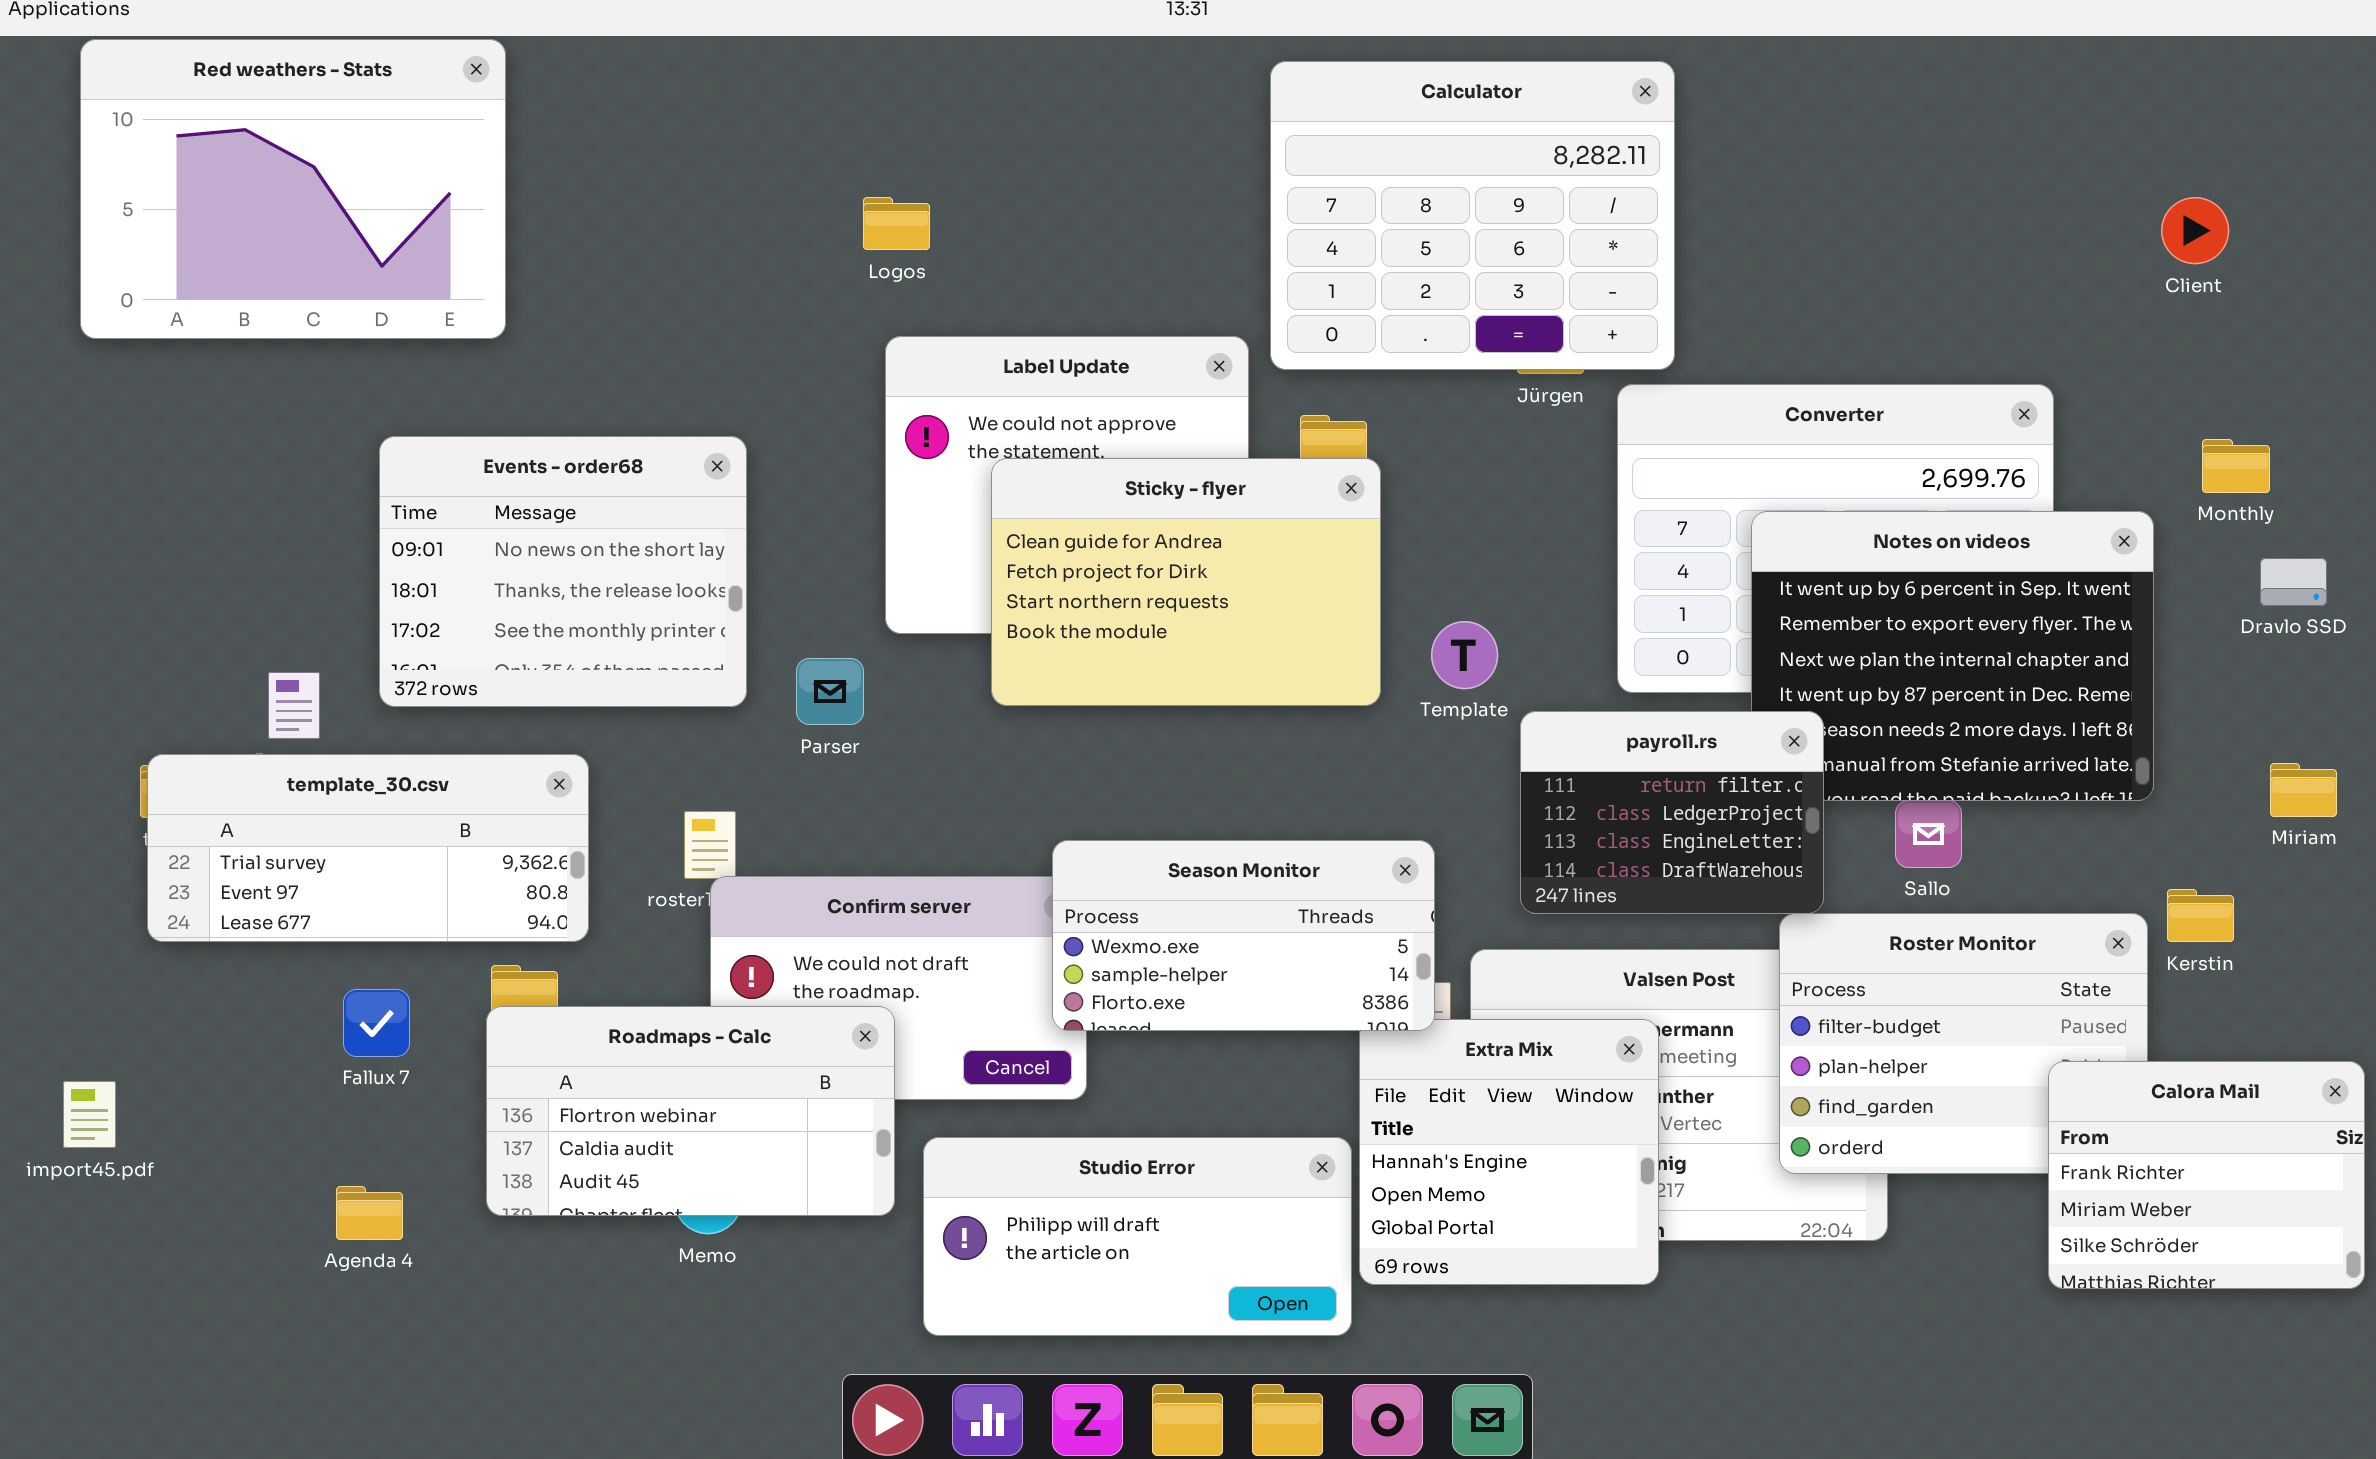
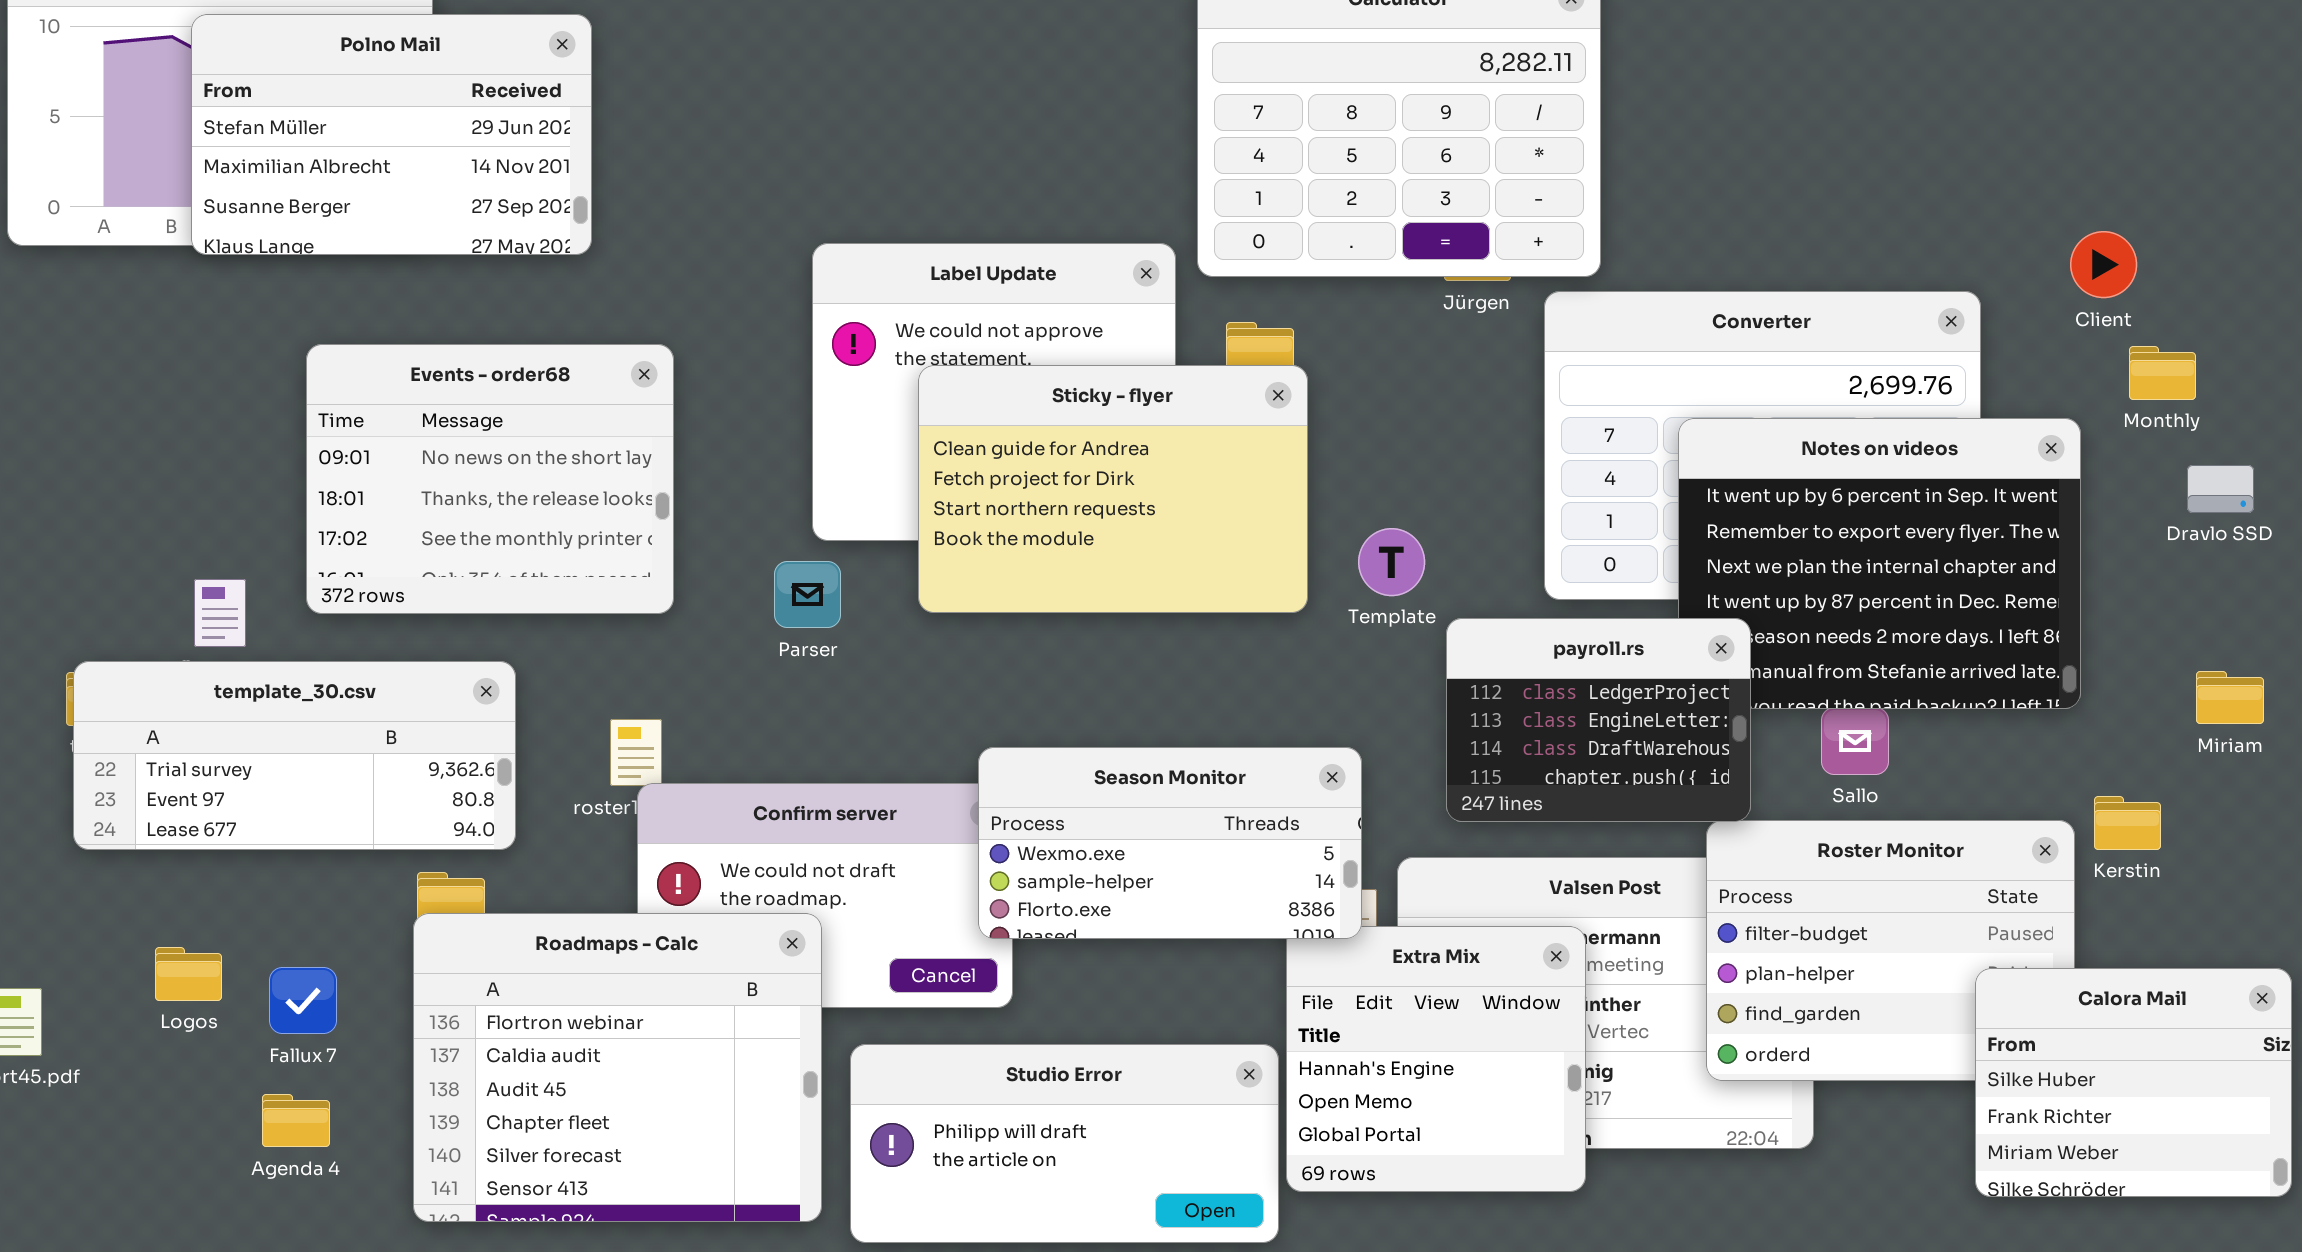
Polno Mail: none -> [191,14,592,255], opened
Logos: [863,197,930,250] -> [155,947,222,1001], moved
Client: [2161,197,2229,264] -> [2070,231,2137,298], moved
Parser: [796,658,864,725] -> [774,561,841,628], moved
payroll.rs: [1520,711,1824,914] -> [1446,618,1751,822], scrolled down 1 row
Fallux 7: [343,989,410,1057] -> [269,967,337,1034], moved
Roadmaps - Calc: [486,1006,895,1216] -> [413,913,822,1222], resized
Calora Mail: [2048,1061,2365,1289] -> [1975,968,2292,1197], scrolled up 1 row

